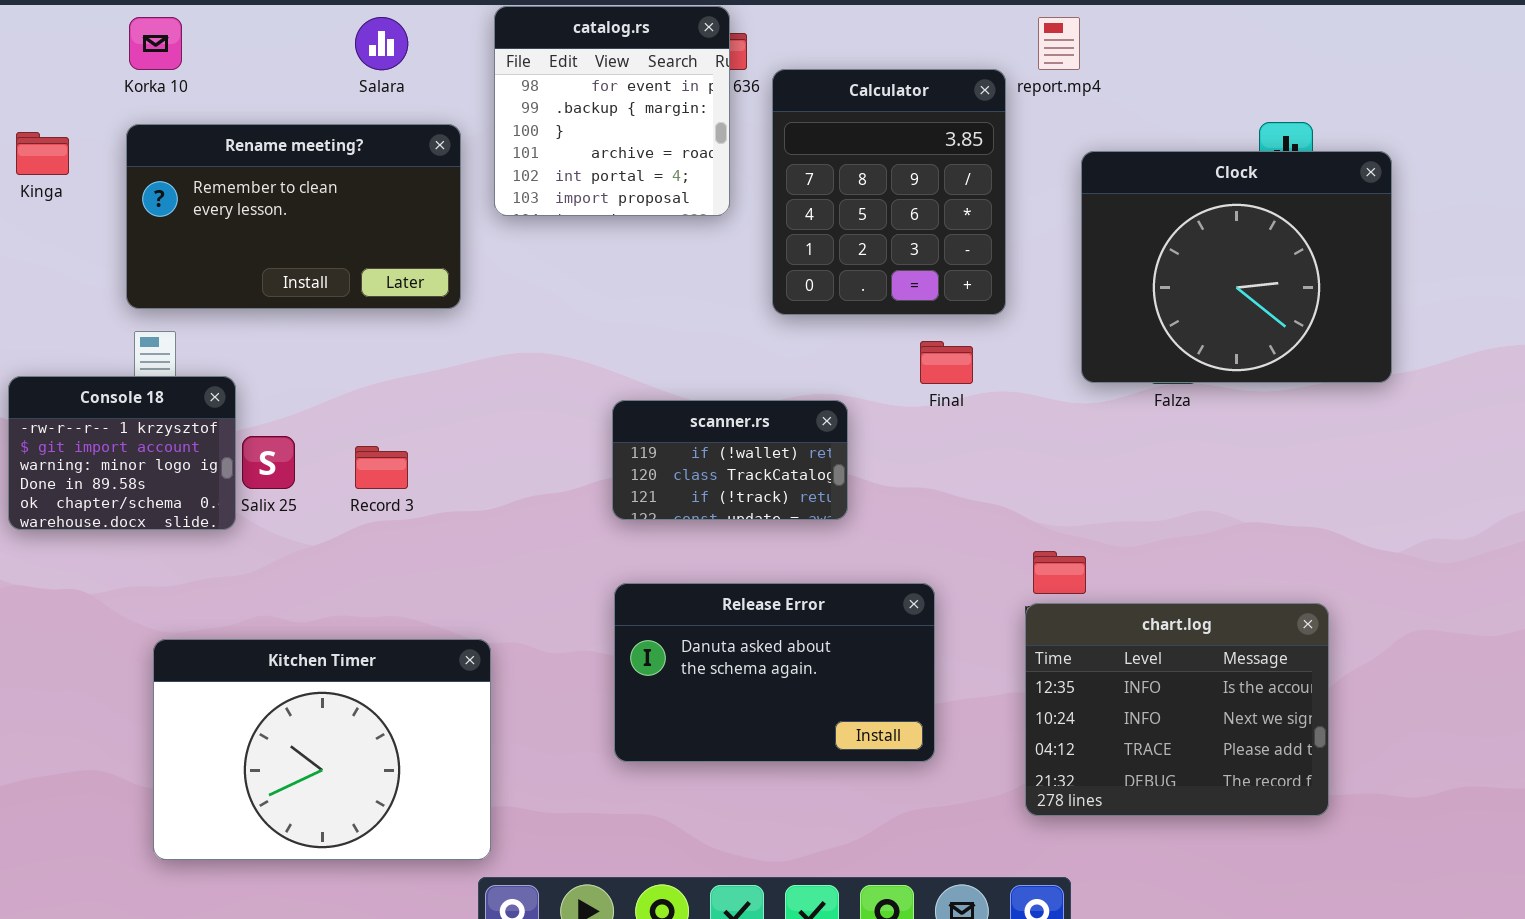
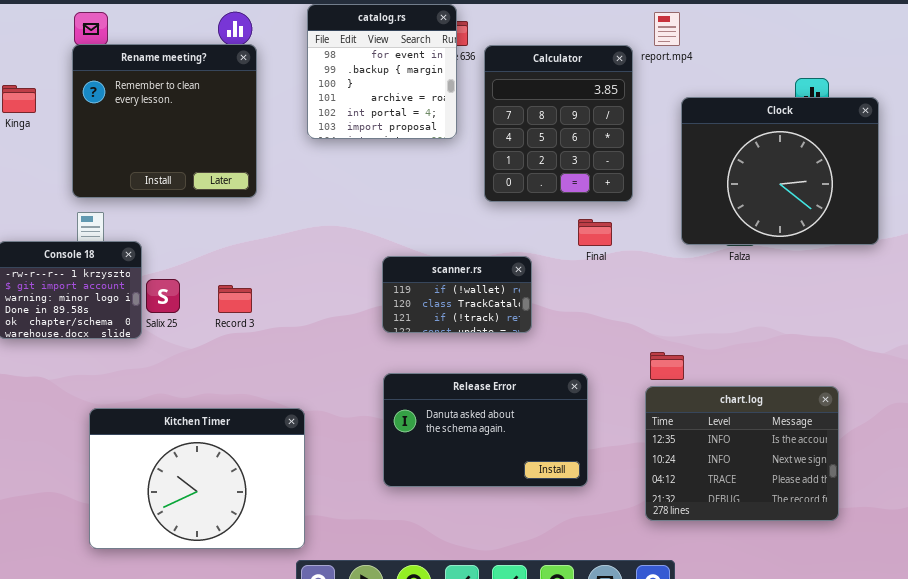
Rename meeting?: [126,124,461,309] -> [72,44,257,198], resized

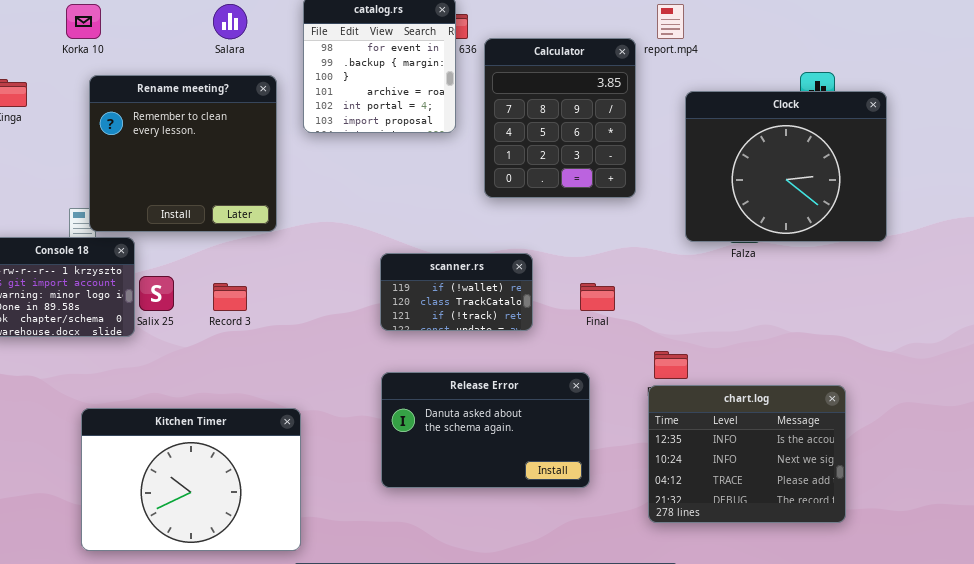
Rename meeting?: [72,44,257,198] -> [89,75,277,232], moved
Final: [578,219,612,246] -> [580,283,615,311], moved

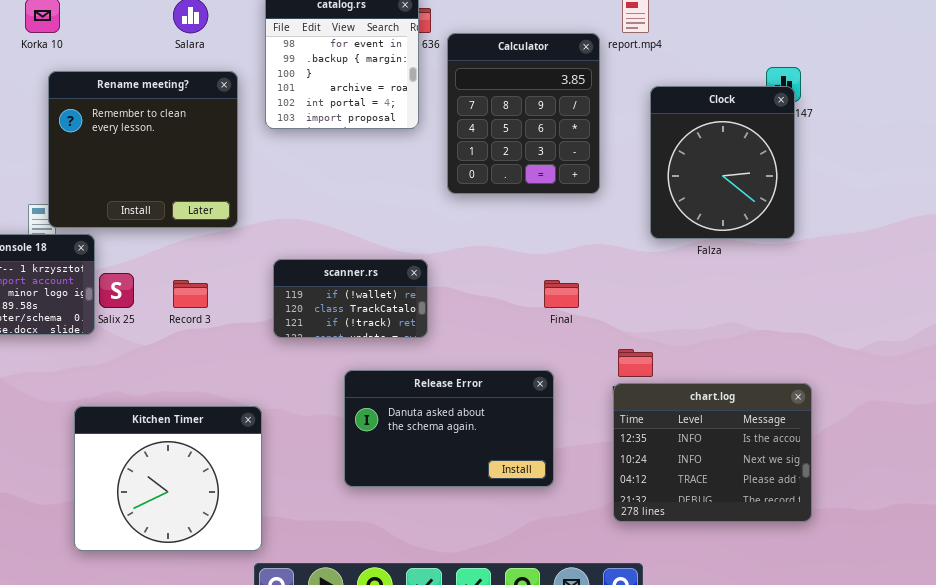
Clock: [685,91,887,242] -> [650,86,795,239], resized
scanner.rs: [380,253,533,331] -> [273,259,428,338], moved
Kitchen Timer: [81,408,301,551] -> [74,406,262,551], resized

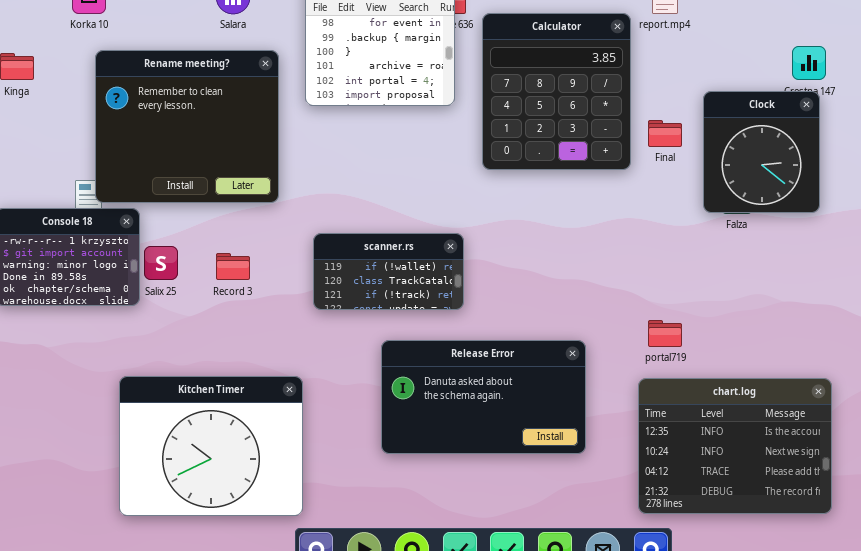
Clock: [650,86,795,239] -> [703,91,820,213], resized
Final: [544,280,579,308] -> [648,120,682,147], moved
chart.log: [613,383,812,522] -> [638,378,832,514], moved

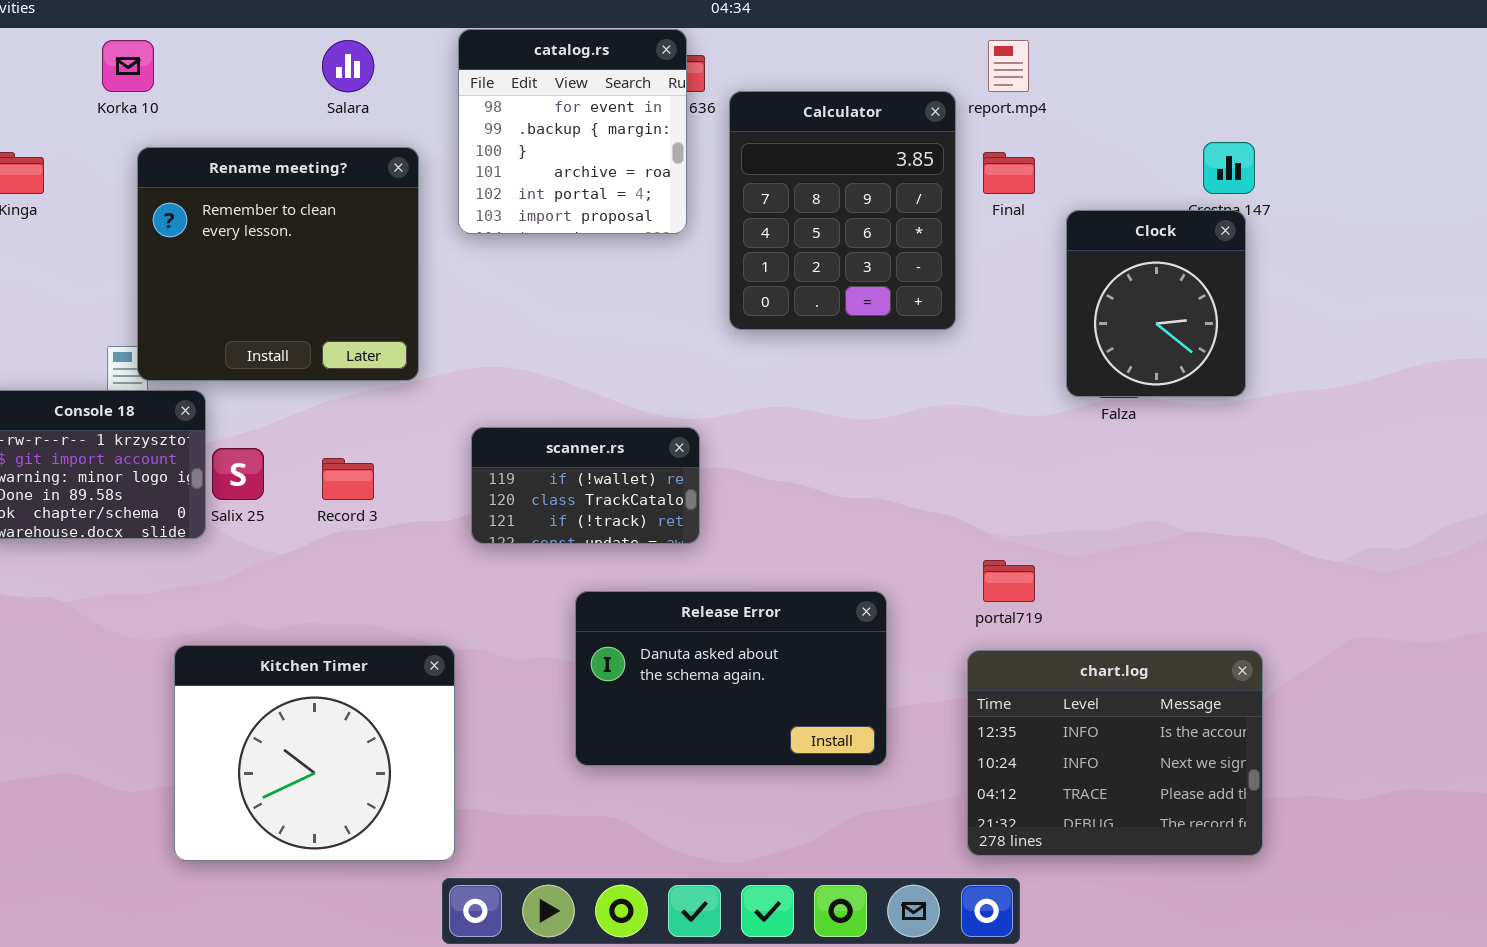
Final: [648,120,682,147] -> [983,152,1035,194], moved

